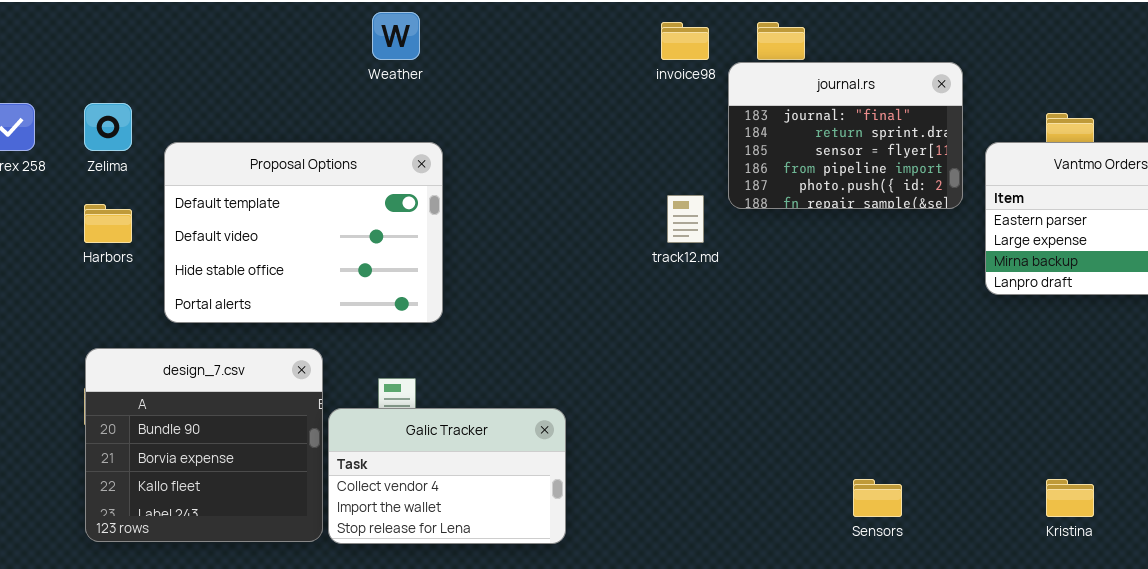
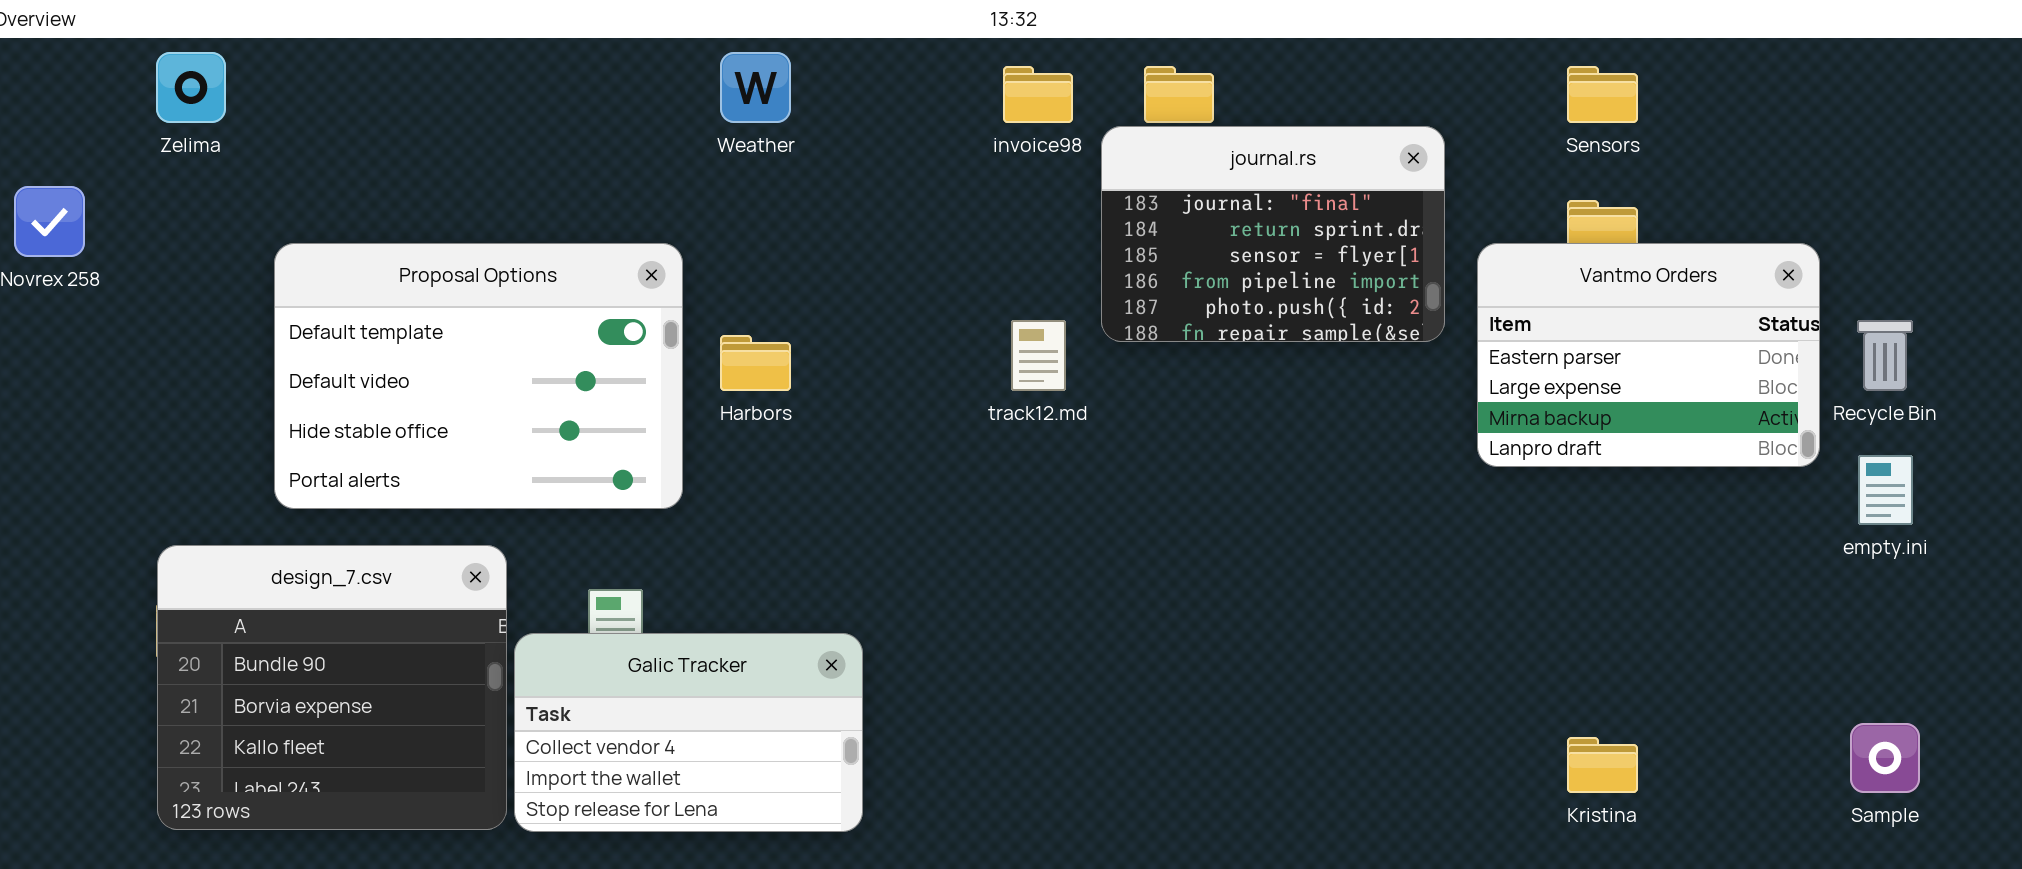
Weather: [372,12,420,60] -> [720,52,791,123], moved
Zelima: [84,103,132,151] -> [156,52,226,123], moved
Harbors: [84,204,132,243] -> [720,335,791,391], moved
Sensors: [853,479,902,517] -> [1567,66,1638,123], moved

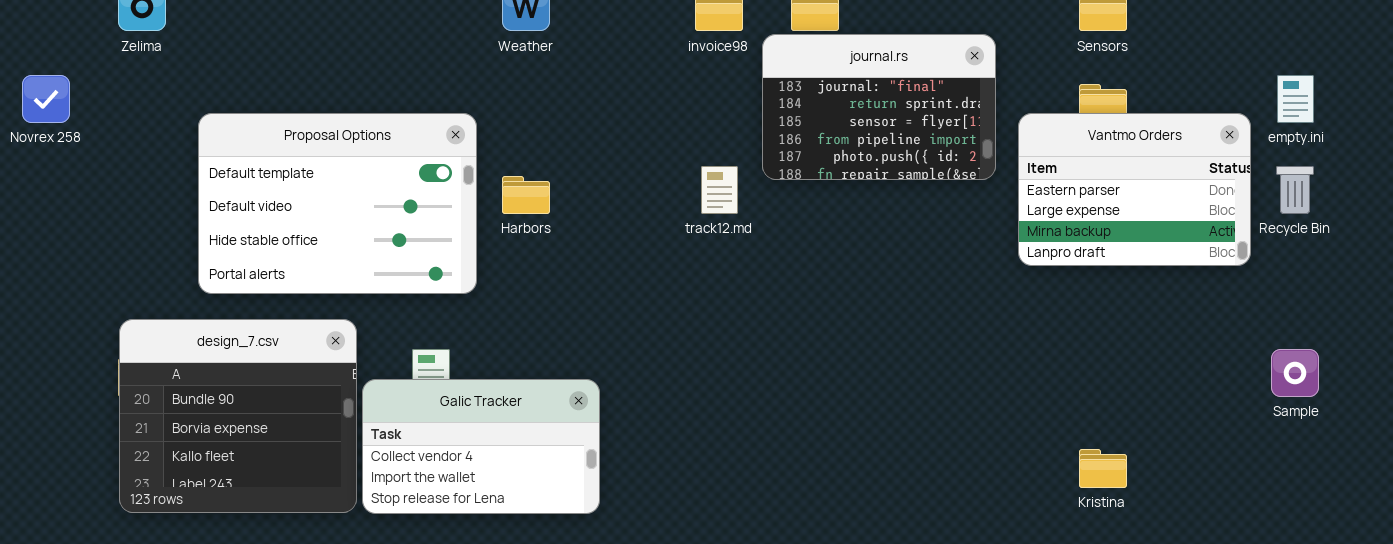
empty.ini: [1858,455,1913,525] -> [1277,75,1314,123], moved
Sample: [1850,723,1920,793] -> [1271,349,1319,397], moved

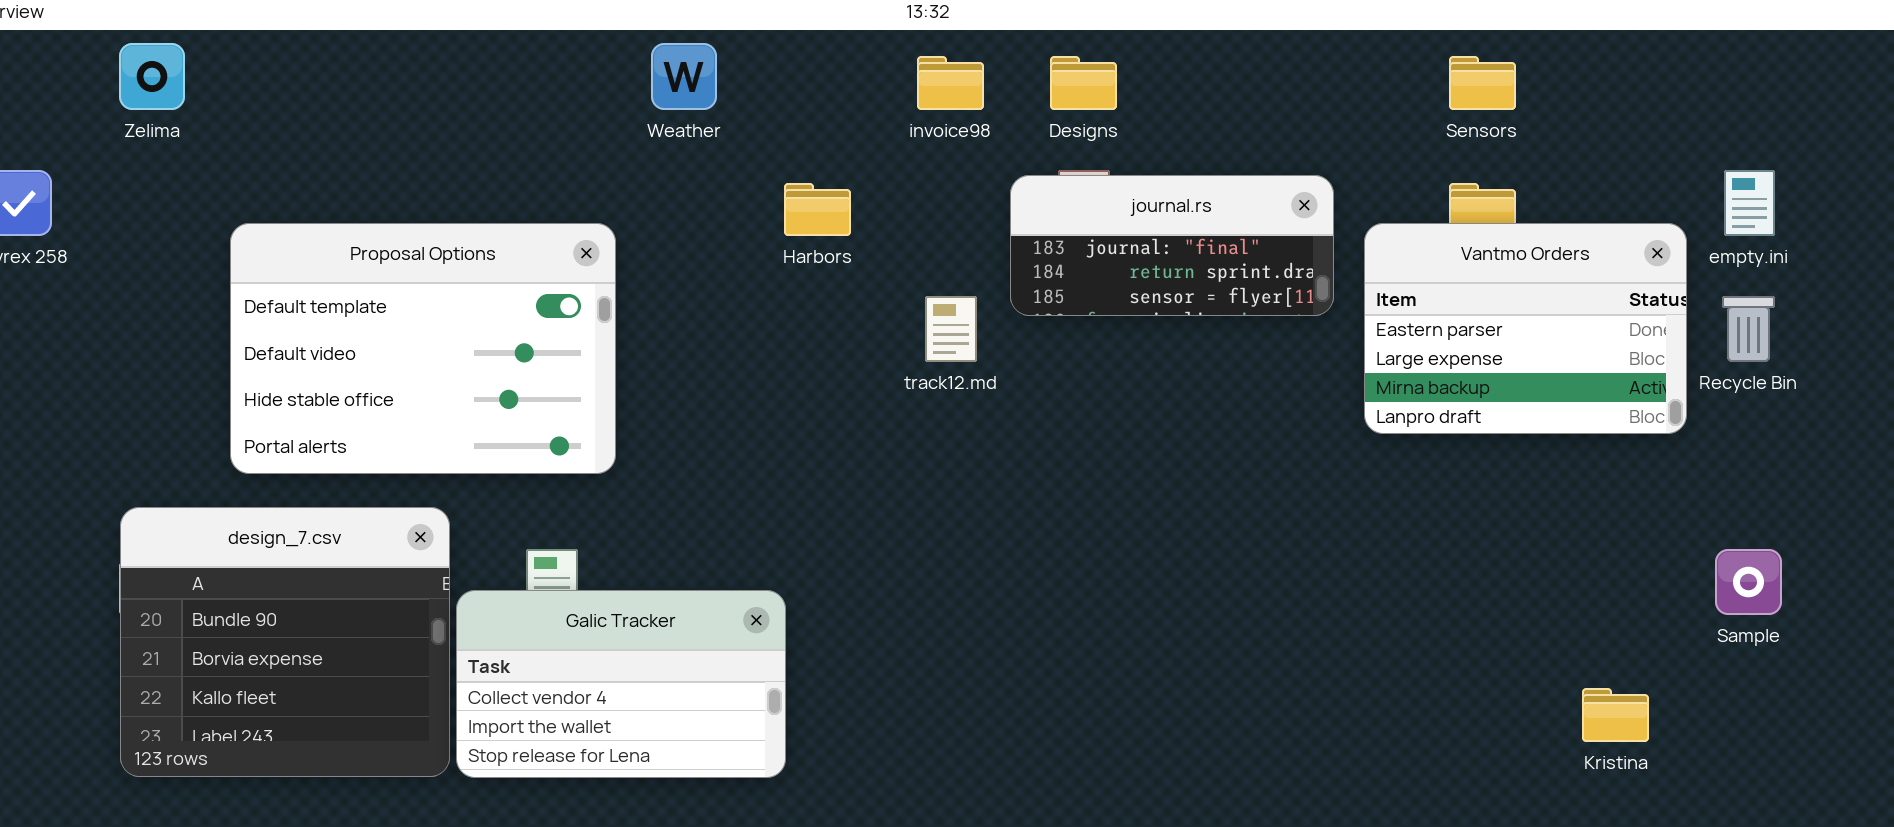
journal.rs: [762,34,996,180] -> [1010,175,1334,316], resized
Harbors: [502,176,550,214] -> [784,183,851,236], moved
Kristina: [1079,449,1127,488] -> [1582,688,1649,742], moved

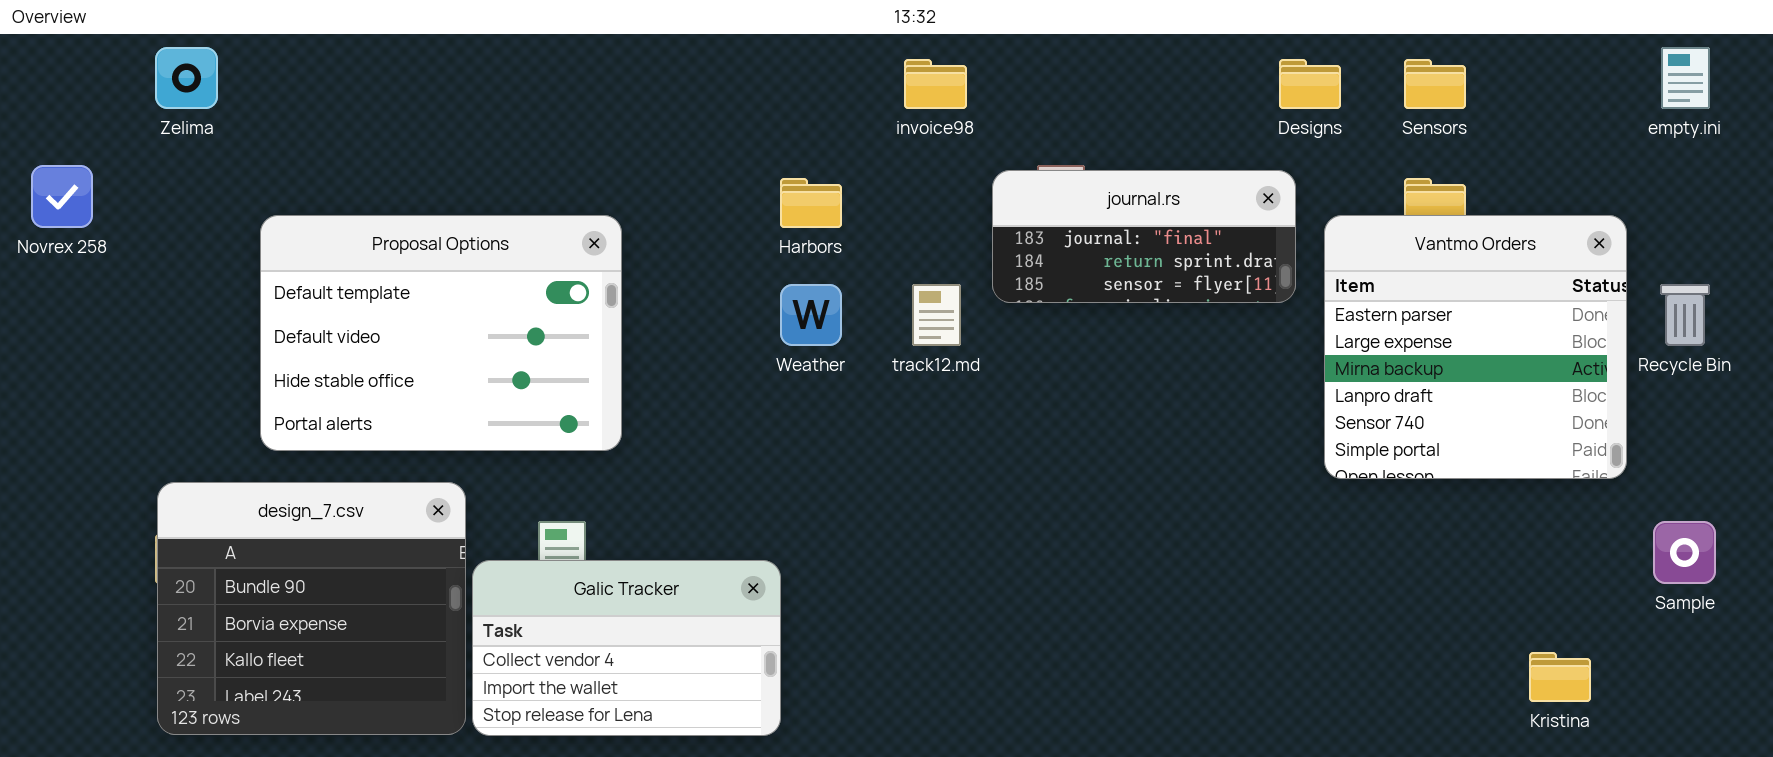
Weather: [651,43,717,110] -> [780,284,842,346], moved
Designs: [1050,56,1117,110] -> [1279,59,1341,109], moved
empty.ini: [1724,170,1775,236] -> [1661,47,1710,109], moved
Vantmo Orders: [1364,223,1687,434] -> [1324,215,1627,479], resized

